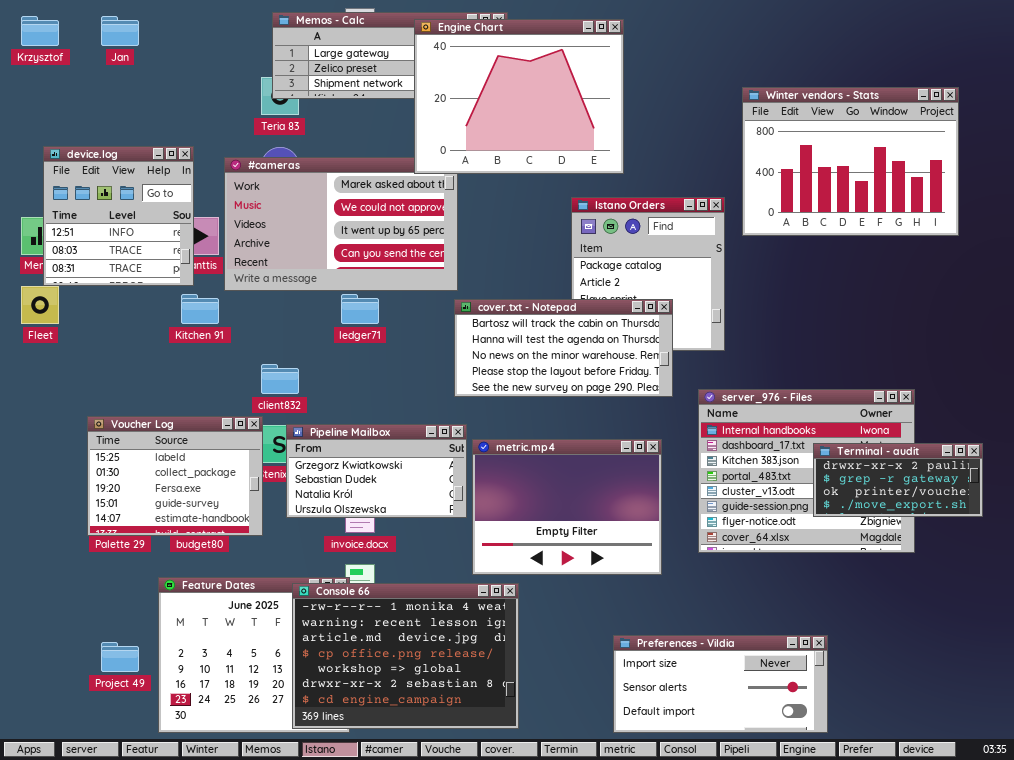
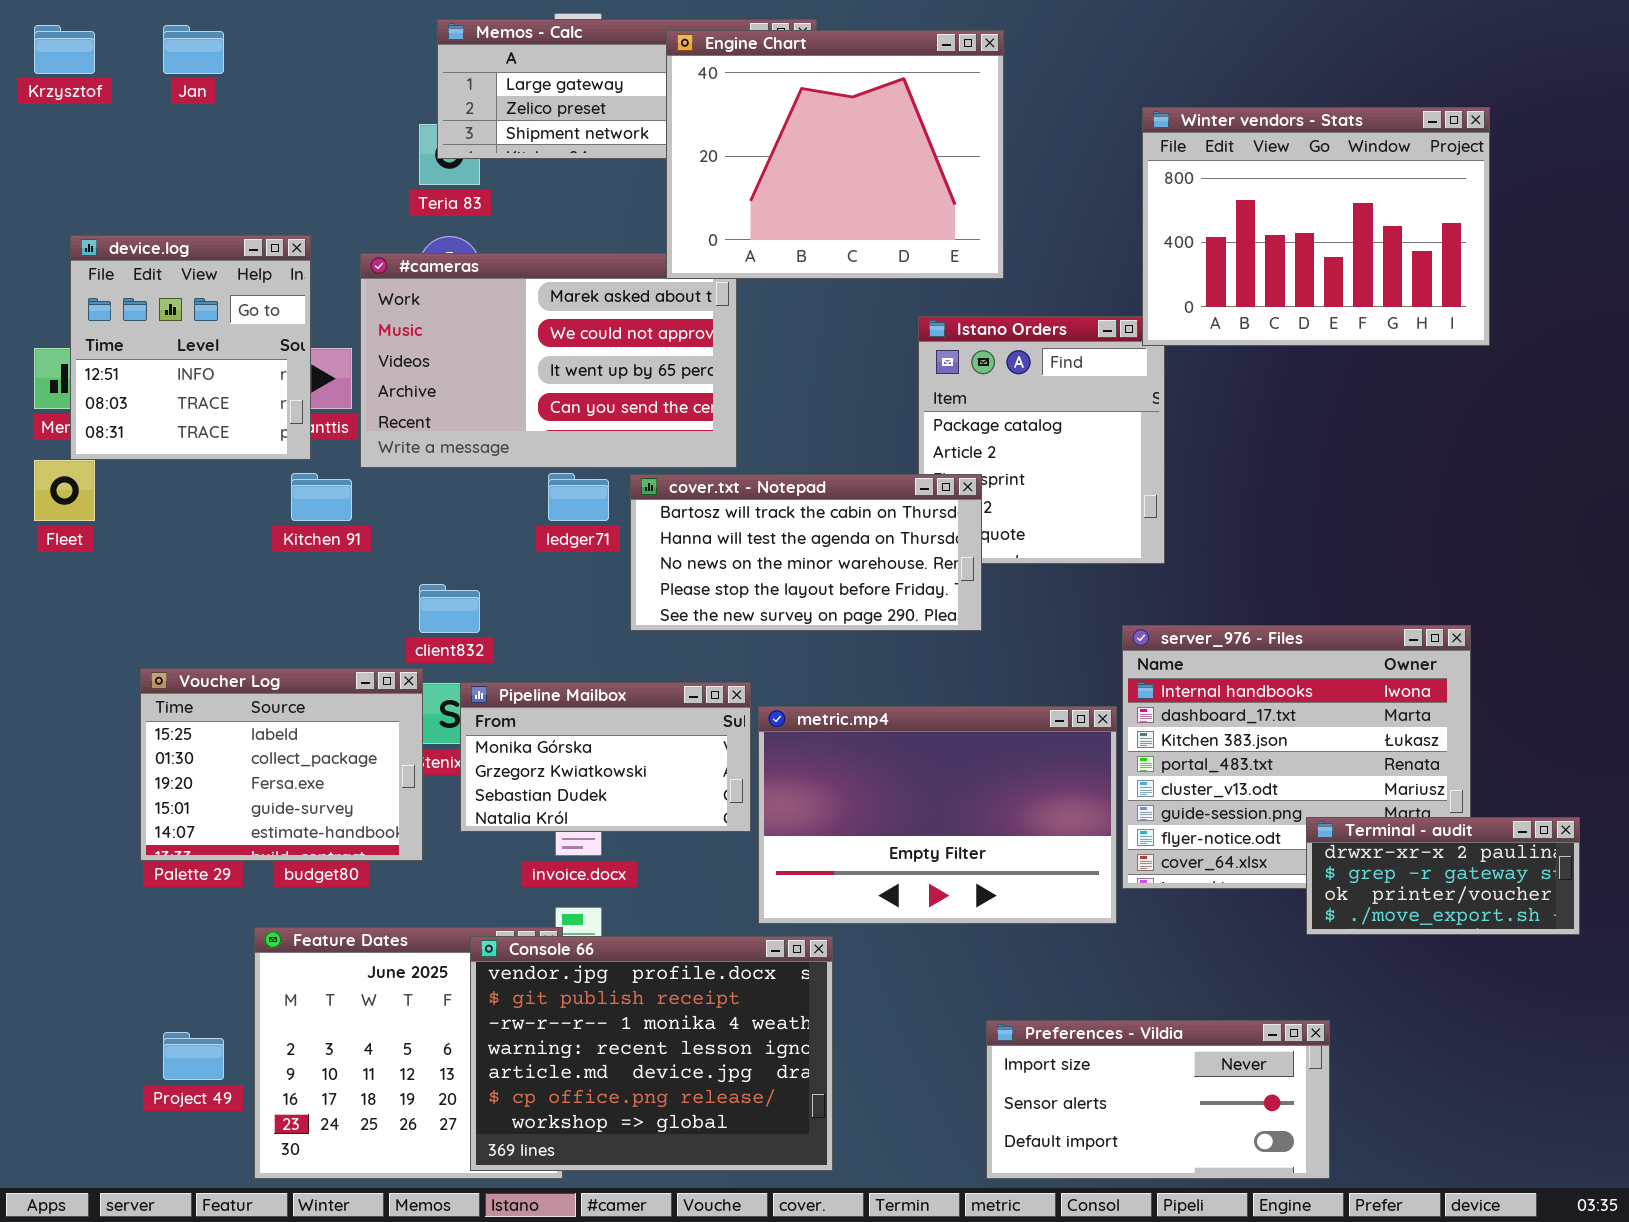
Winter vendors - Stats: [742,87,959,236] -> [1142,107,1490,346], moved
cover.txt - Notepad: [454,299,673,397] -> [630,474,982,631], moved
Pipeline Mailbox: [286,424,467,518] -> [460,682,751,832], scrolled up 1 row
metric.mp4: [472,439,662,575] -> [758,706,1117,924], resized
Terminal - audit: [813,443,983,517] -> [1306,817,1580,935], moved
Console 66: [292,583,519,729] -> [470,936,833,1171], scrolled up 2 rows

